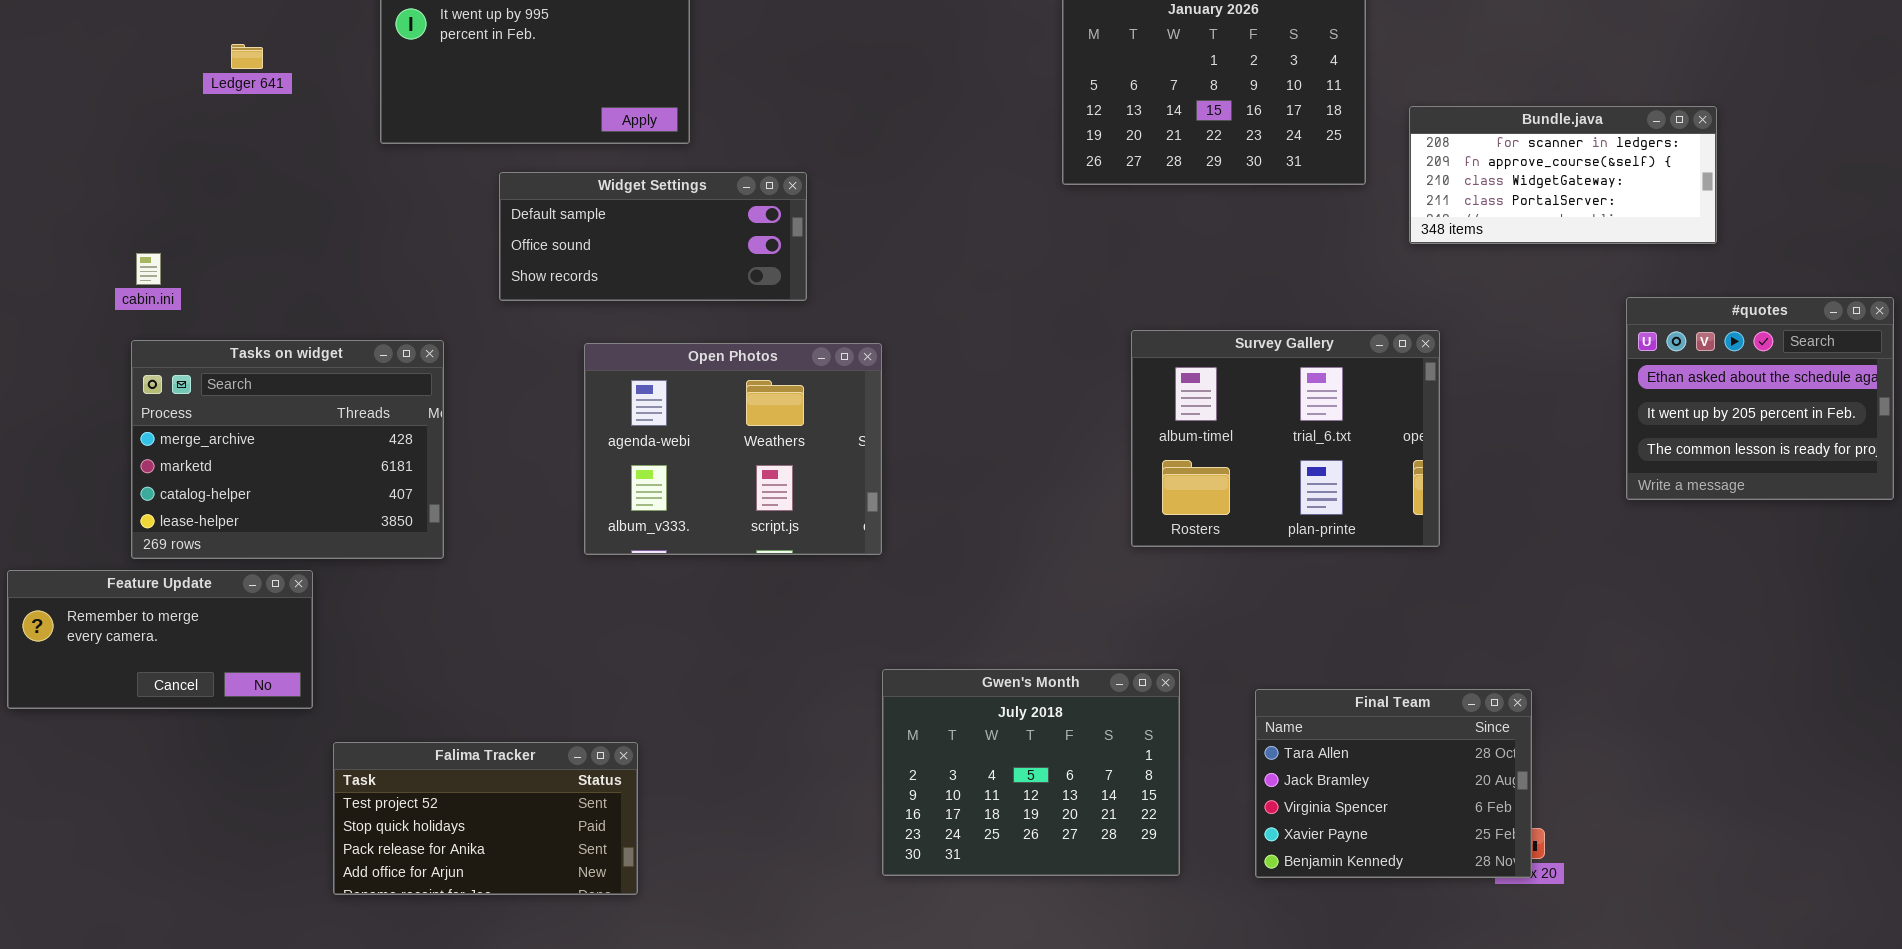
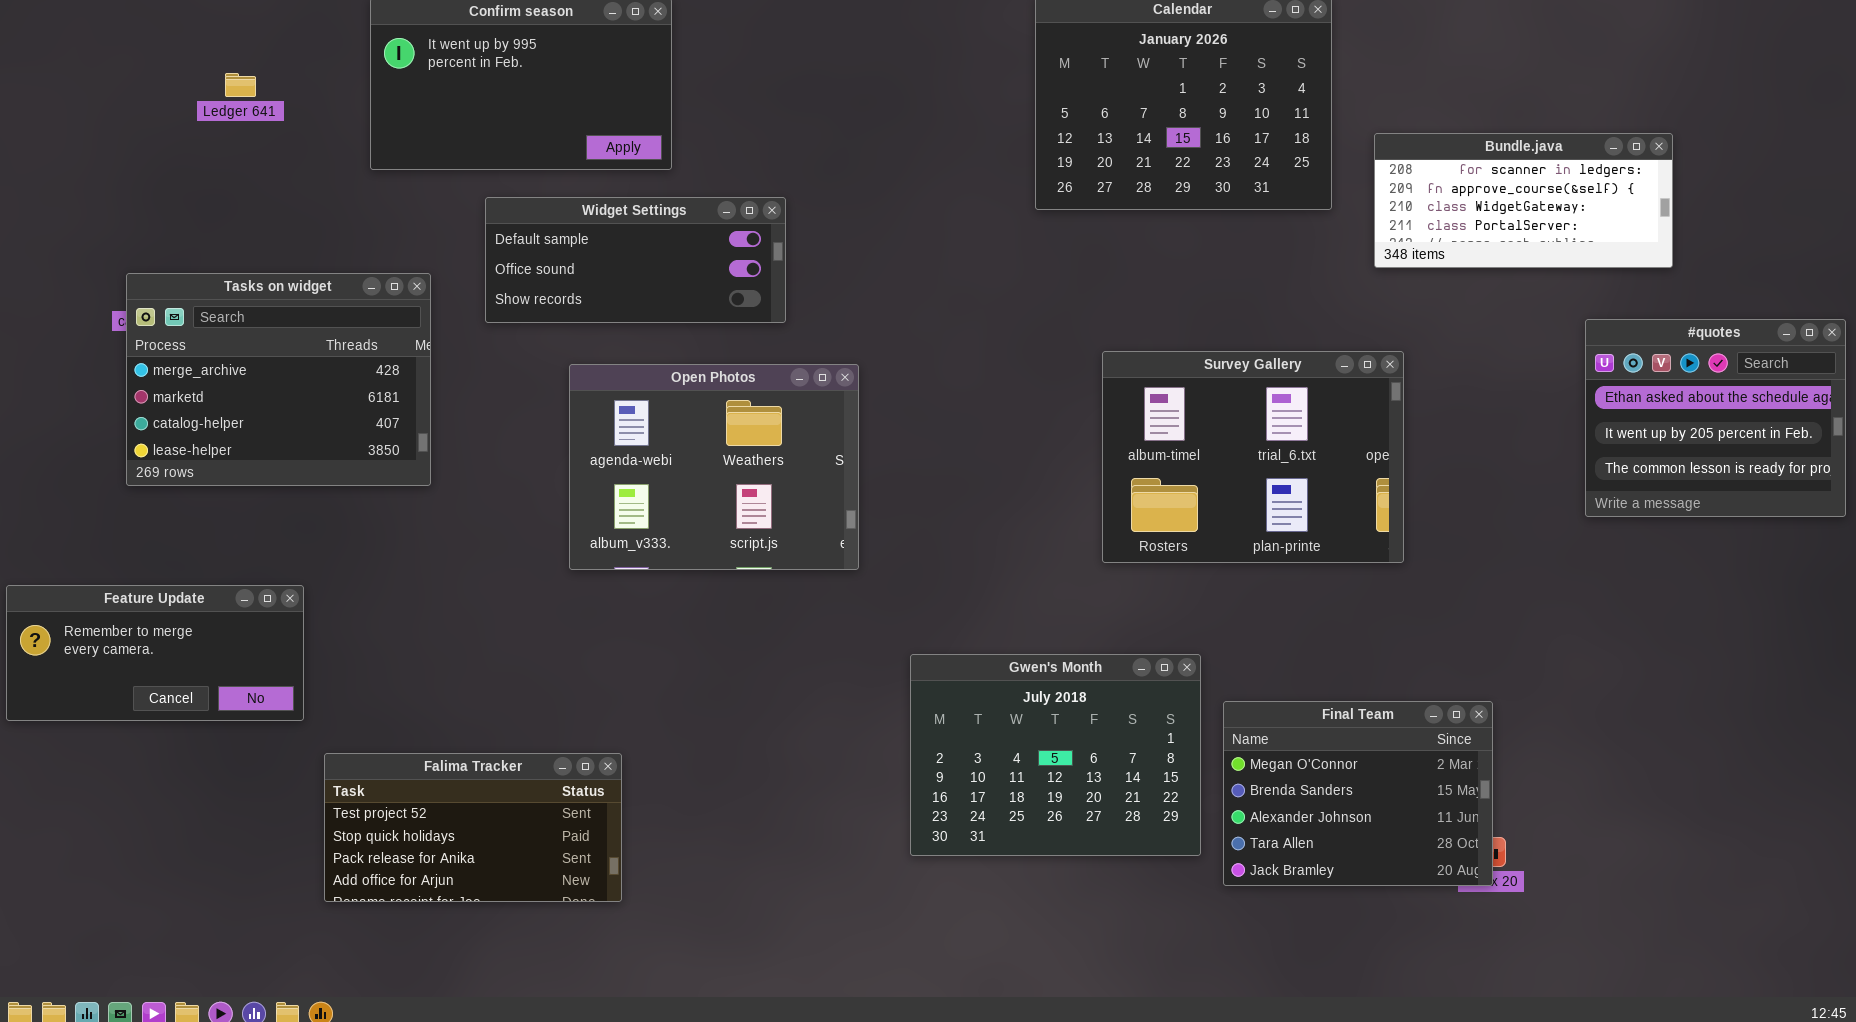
Tasks on widget: [131,340,444,559] -> [126,273,431,486], moved
Gwen's Month: [882,669,1180,876] -> [910,654,1201,856], moved
Final Team: [1255,689,1532,878] -> [1223,701,1493,886], scrolled up 3 rows

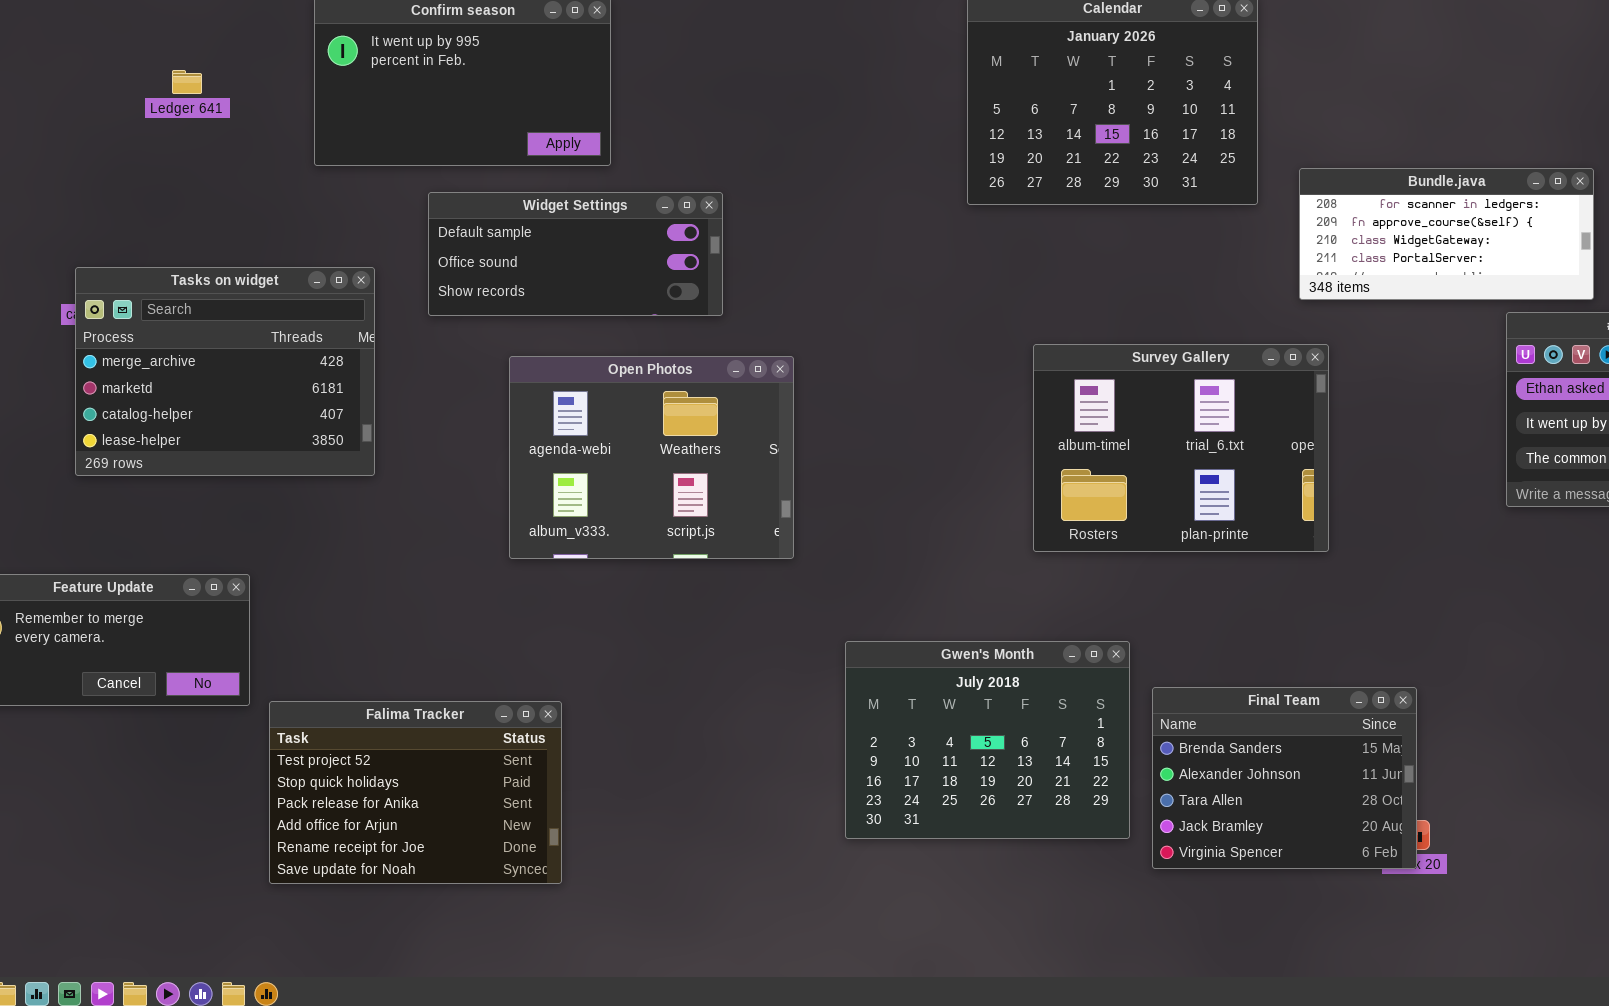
Bundle.java: [1374,133,1673,268] -> [1299,168,1594,300], moved
Final Team: [1223,701,1493,886] -> [1152,687,1417,869], scrolled down 1 row
Falima Tracker: [324,753,622,902] -> [269,701,562,884], resized

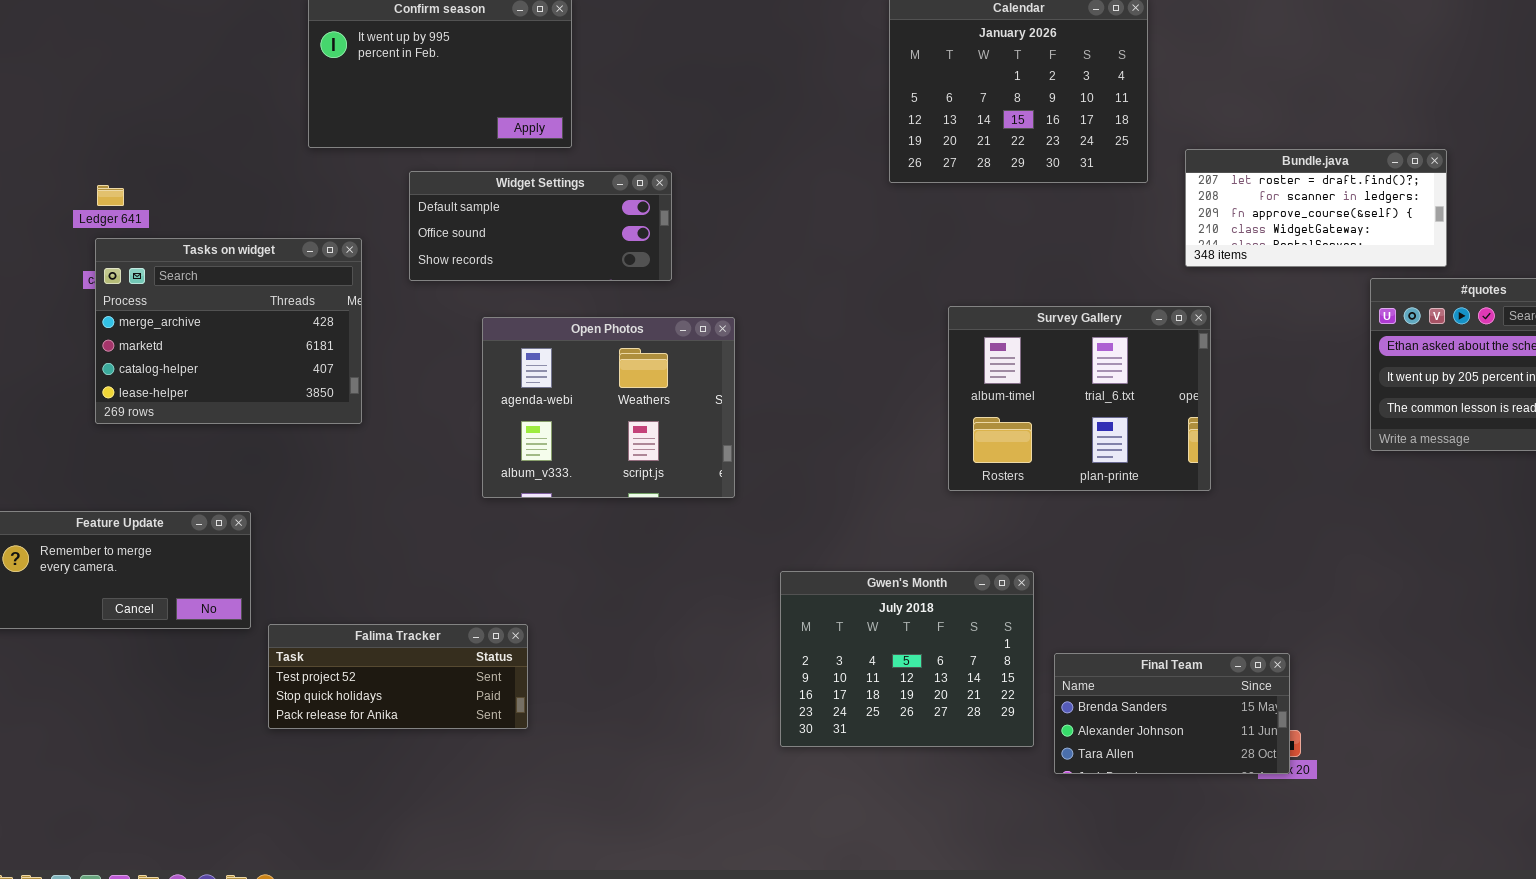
Ledger 641: [172,70,202,94] -> [97,185,124,206], moved
Bundle.java: [1299,168,1594,300] -> [1185,149,1447,267], scrolled up 1 row
Final Team: [1152,687,1417,869] -> [1054,653,1290,774], resized
Falima Tracker: [269,701,562,884] -> [268,624,528,729], resized

